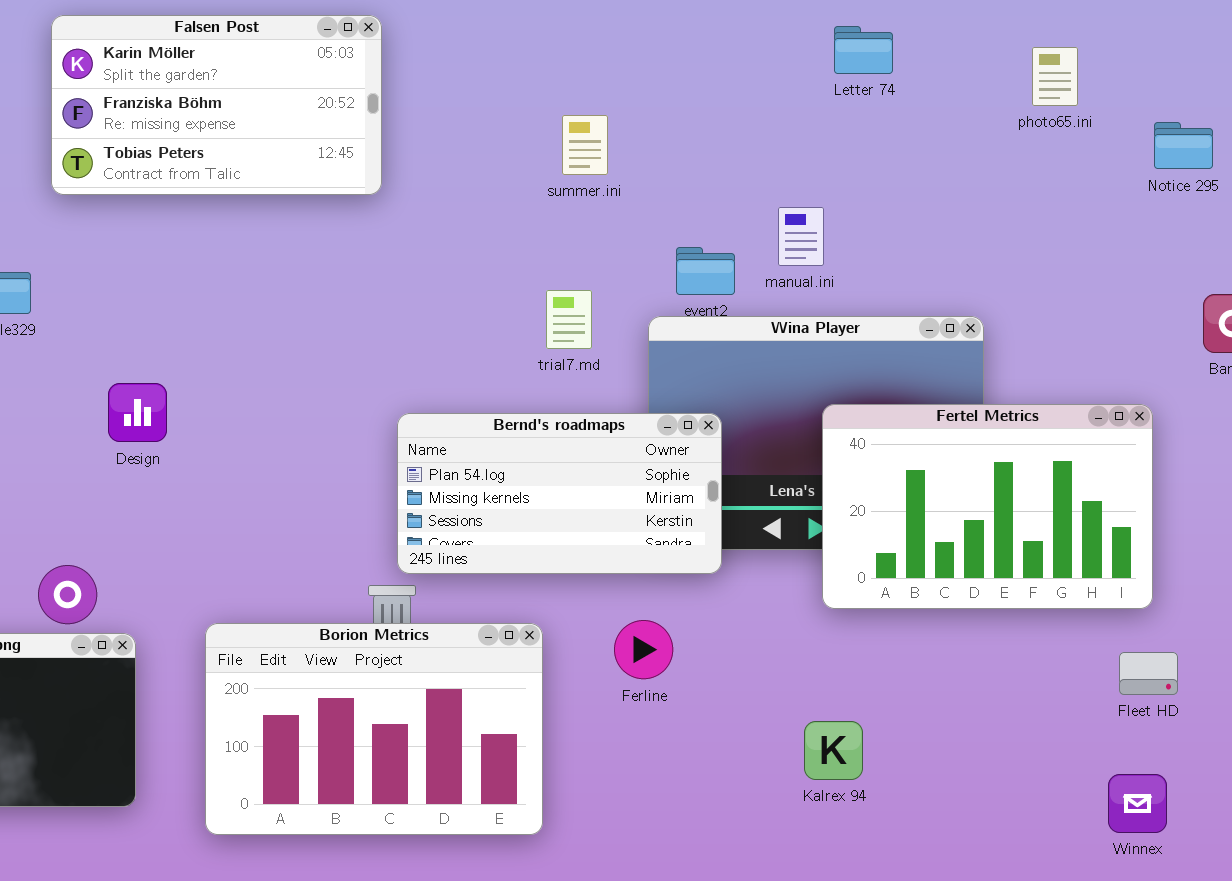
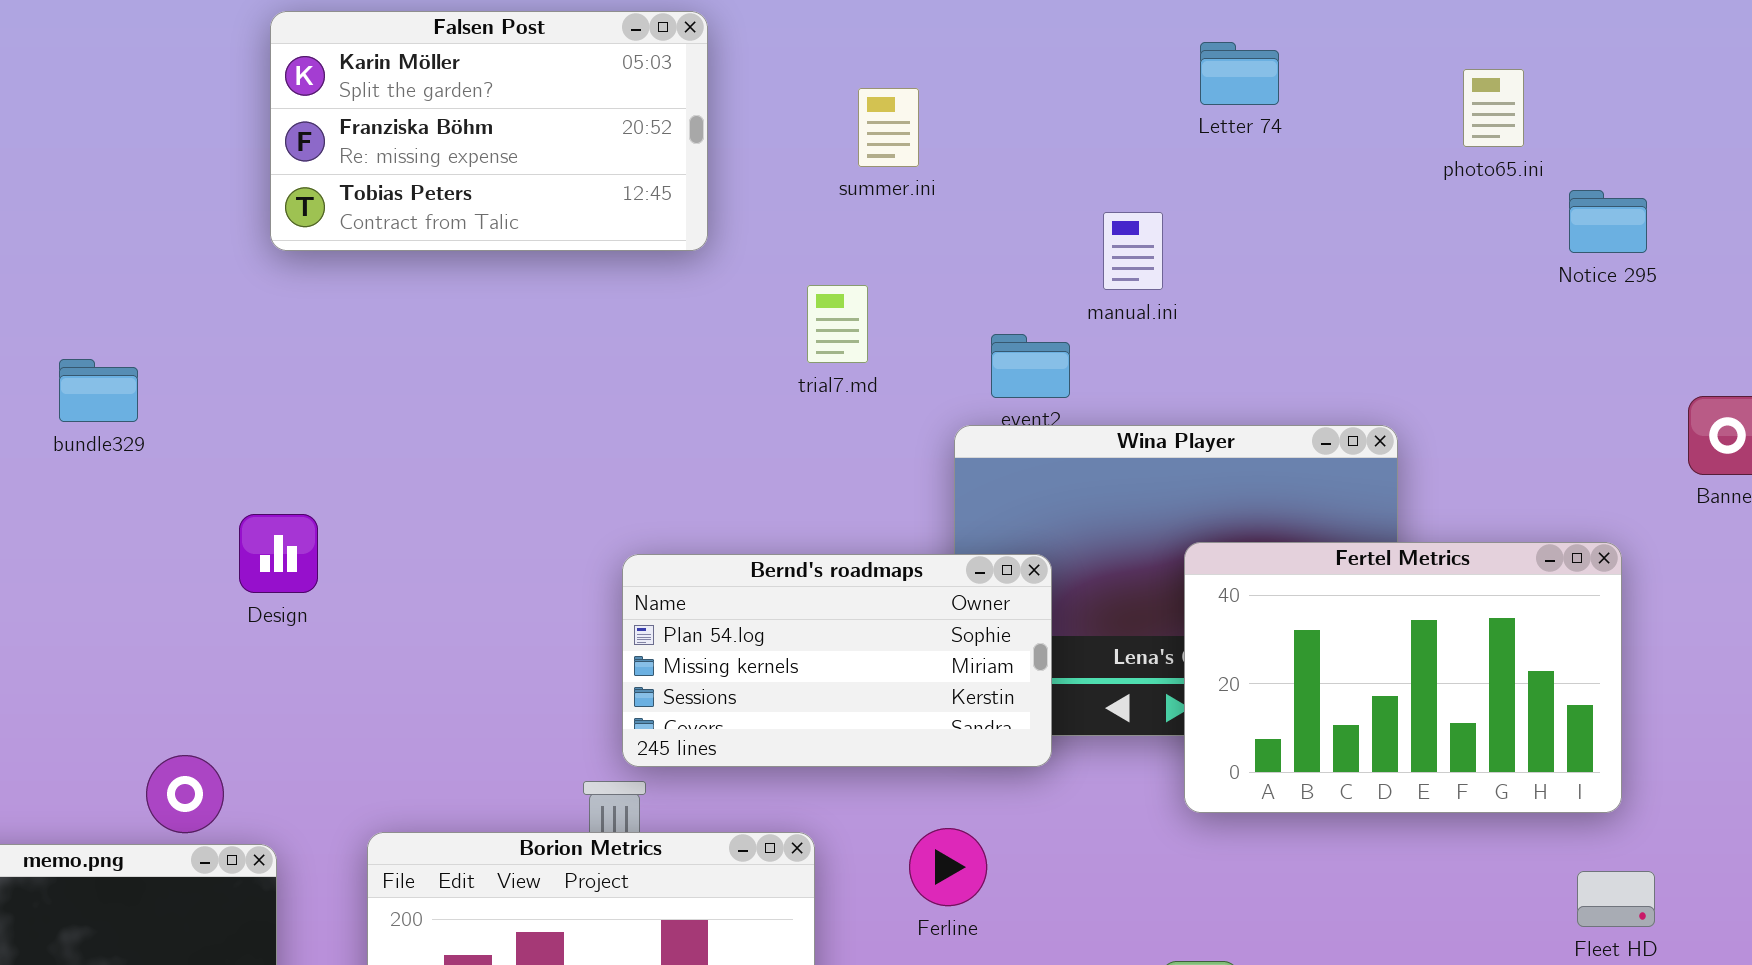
Falsen Post: [51,15,382,195] -> [270,11,708,251], moved
summer.ini: [562,115,608,175] -> [858,88,919,167], moved
Notice 295: [1154,122,1213,169] -> [1569,190,1647,253], moved
manual.ini: [778,207,824,266] -> [1103,212,1163,290], moved
trial7.md: [546,290,592,349] -> [807,285,868,363], moved

